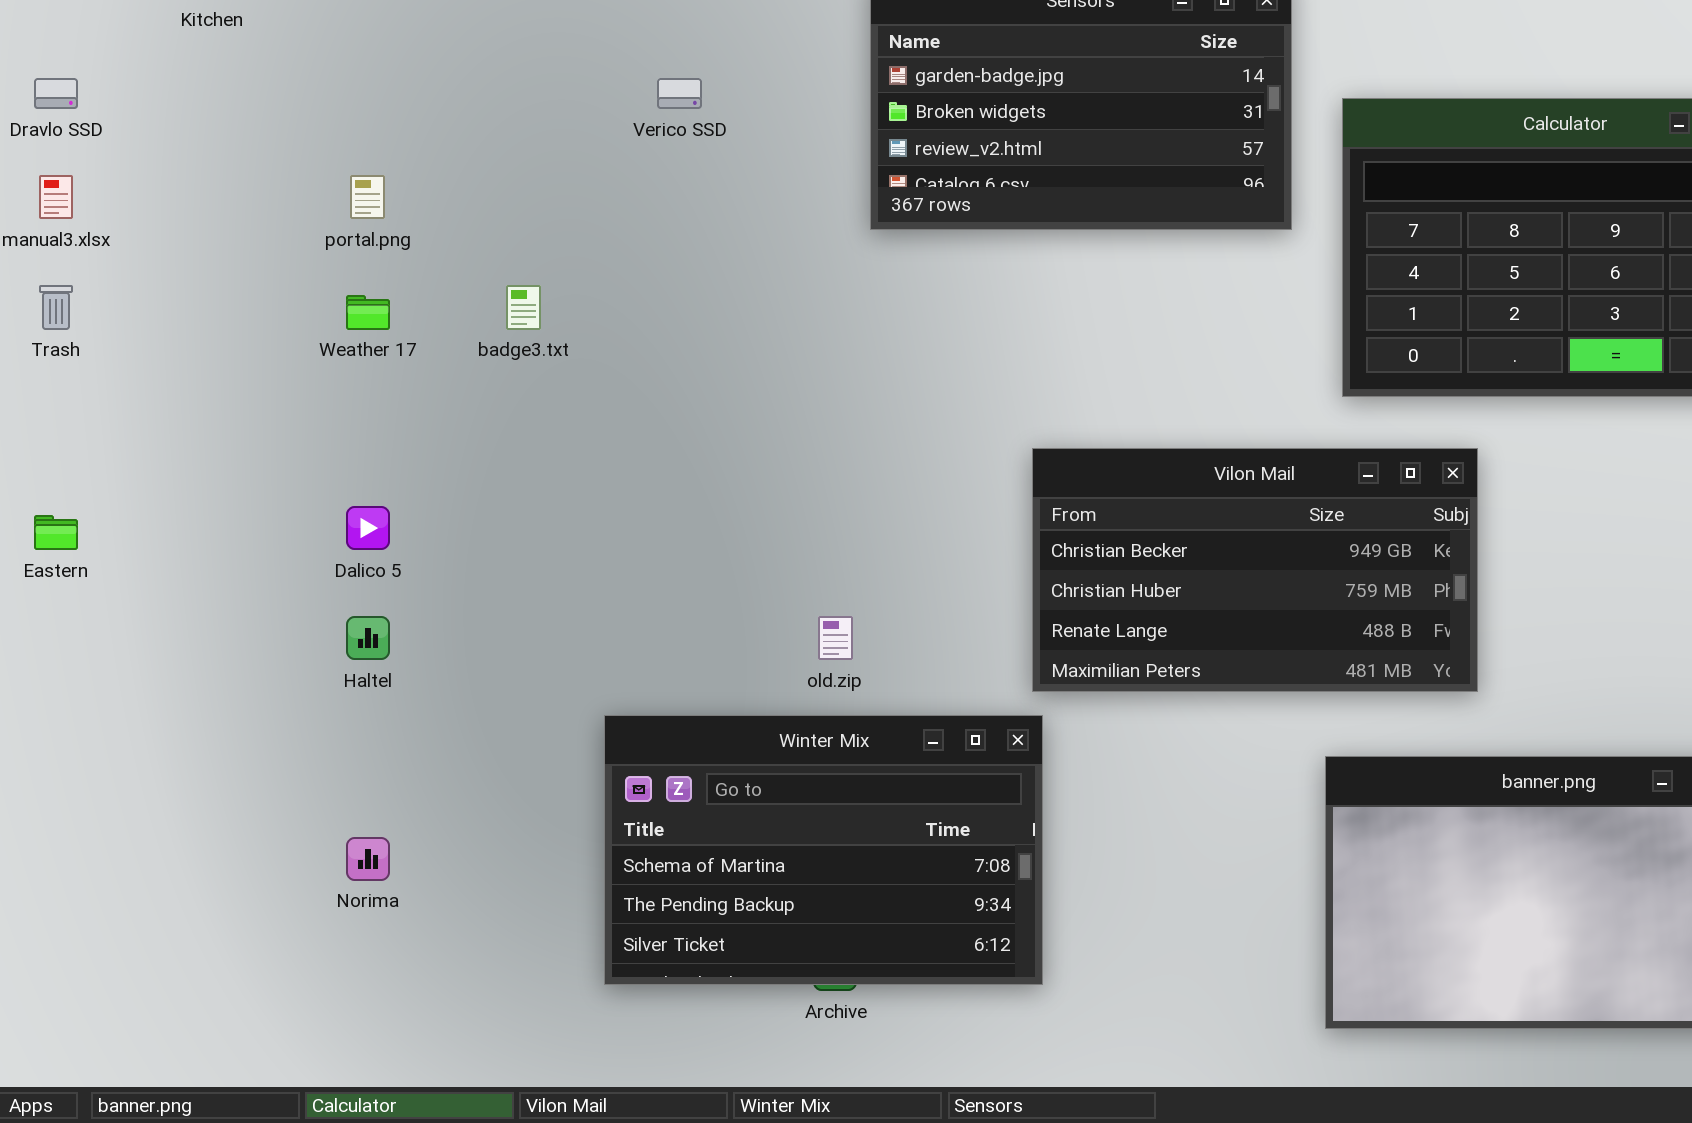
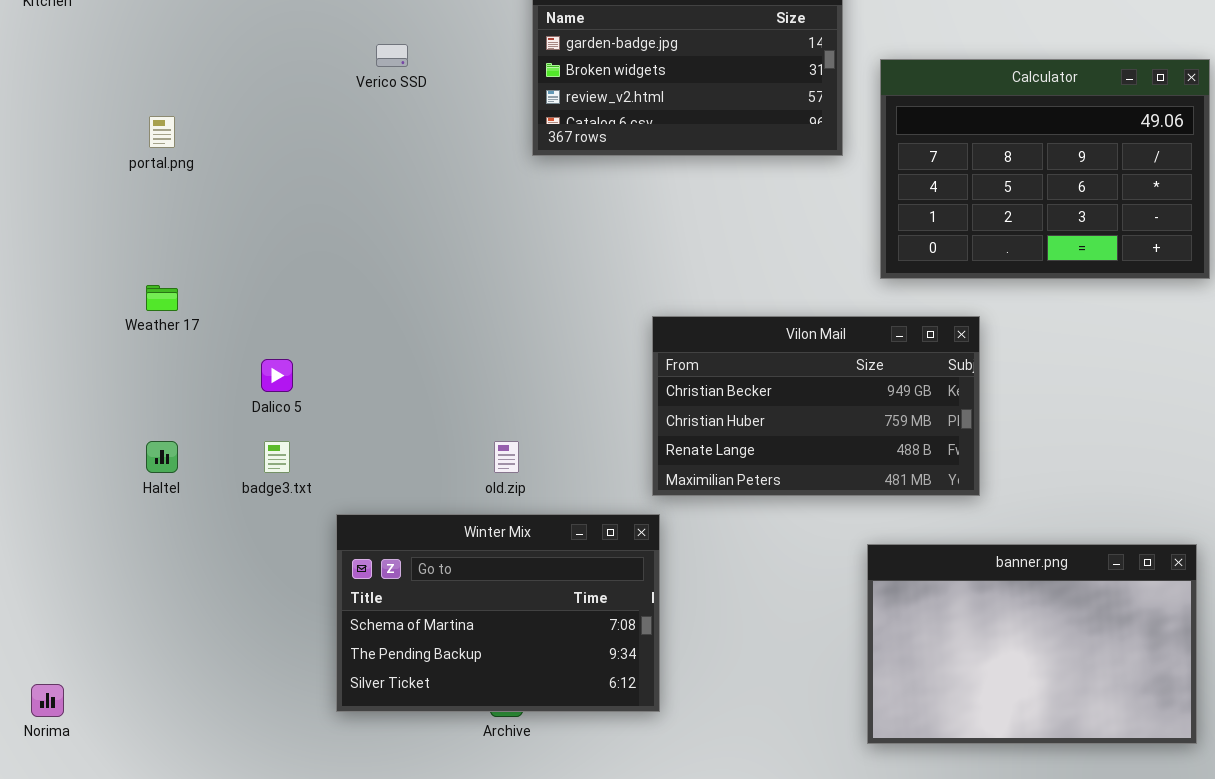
badge3.txt: [506,285,541,330] -> [264,441,290,473], moved
Weather 17: [346,295,390,330] -> [146,285,178,311], moved
Dalico 5: [346,506,390,550] -> [261,359,293,392], moved
Norima: [346,837,390,881] -> [31,684,64,717], moved

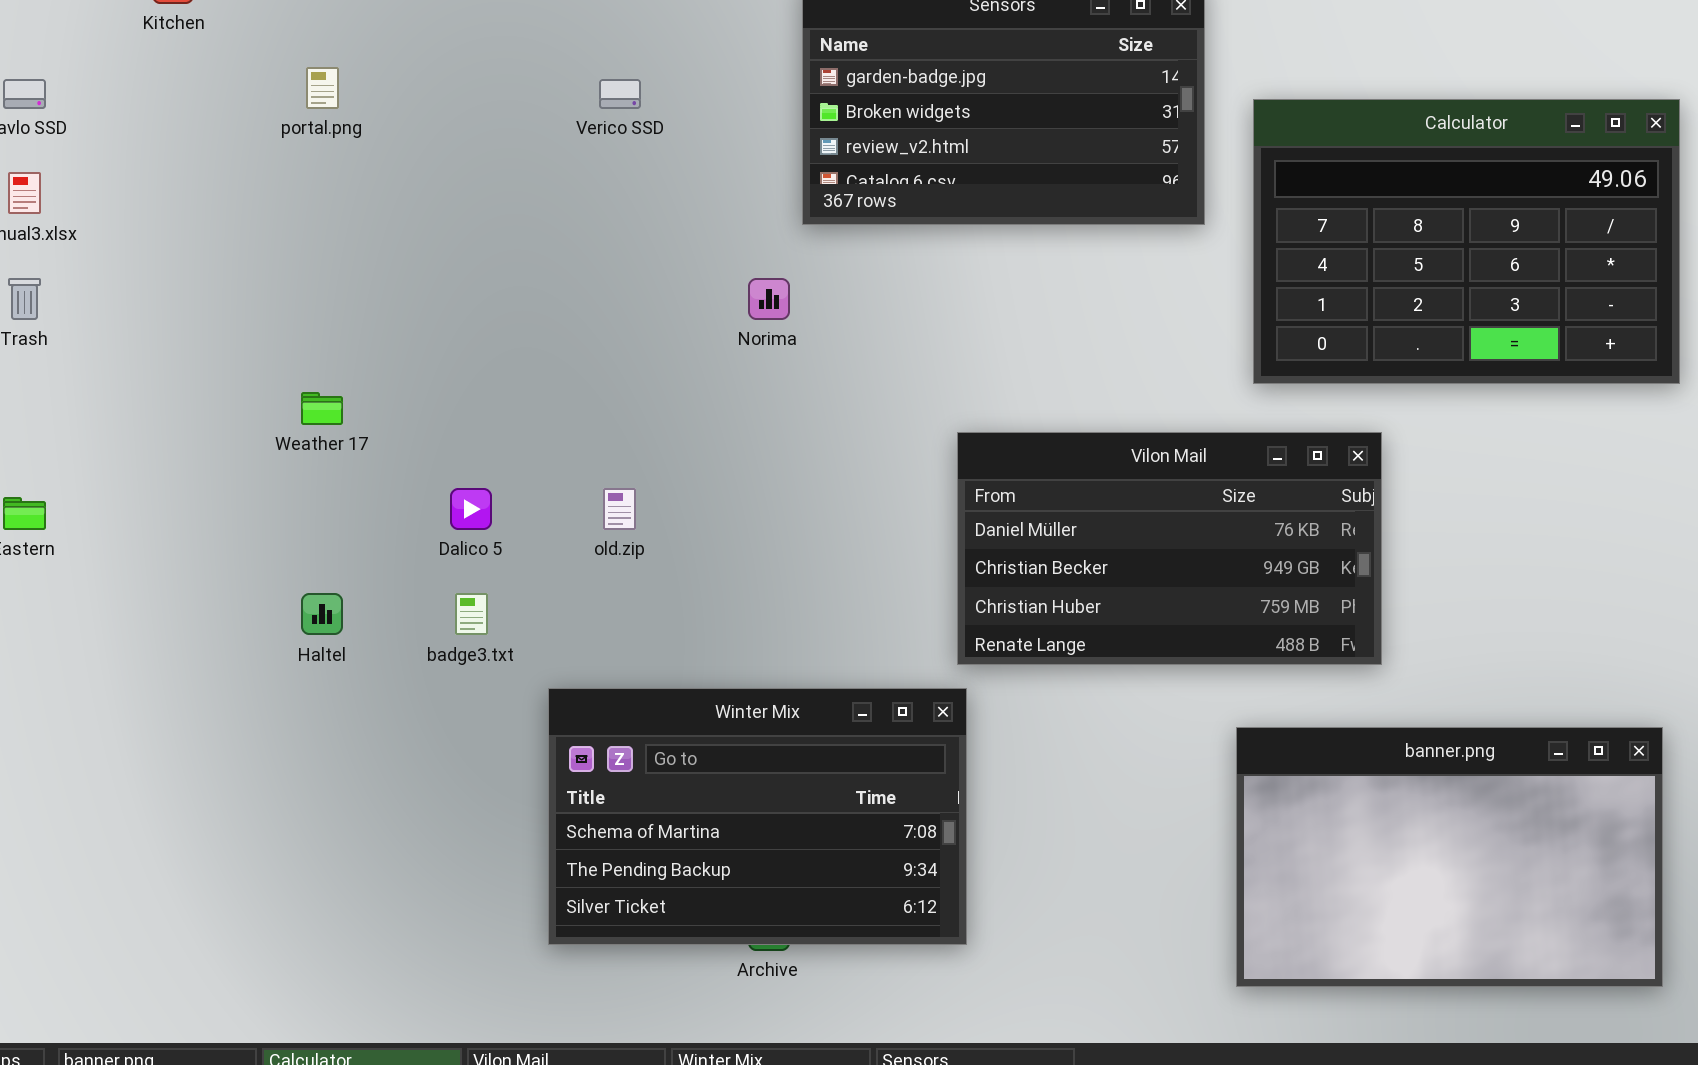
portal.png: [149,116,175,148] -> [306,67,339,109], moved
Vilon Mail: [652,316,980,496] -> [957,432,1382,665], scrolled up 1 row
old.zip: [494,441,519,473] -> [603,488,636,530], moved
Norima: [31,684,64,717] -> [748,278,790,320], moved

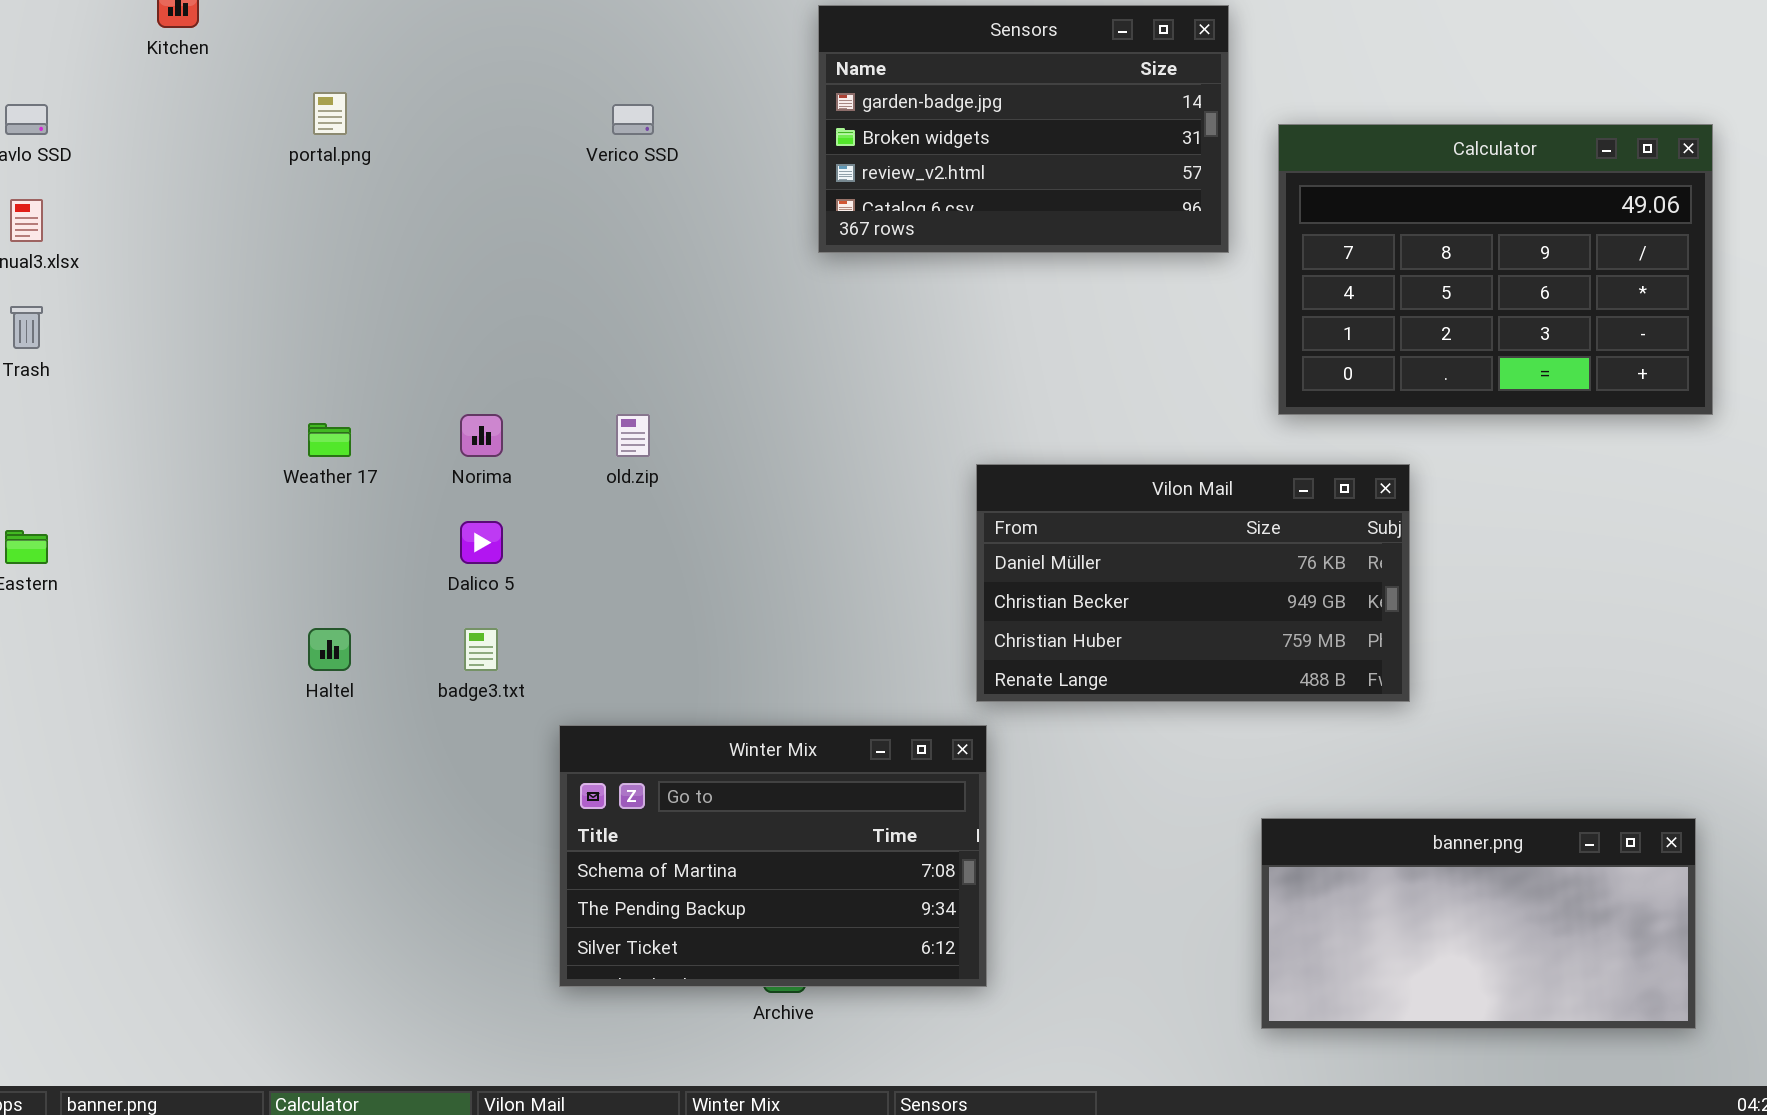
Norima: [748,278,790,320] -> [460,414,503,457], moved
old.zip: [603,488,636,530] -> [616,414,650,457], moved
banner.png: [1236,727,1663,987] -> [1261,818,1696,1029], resized

